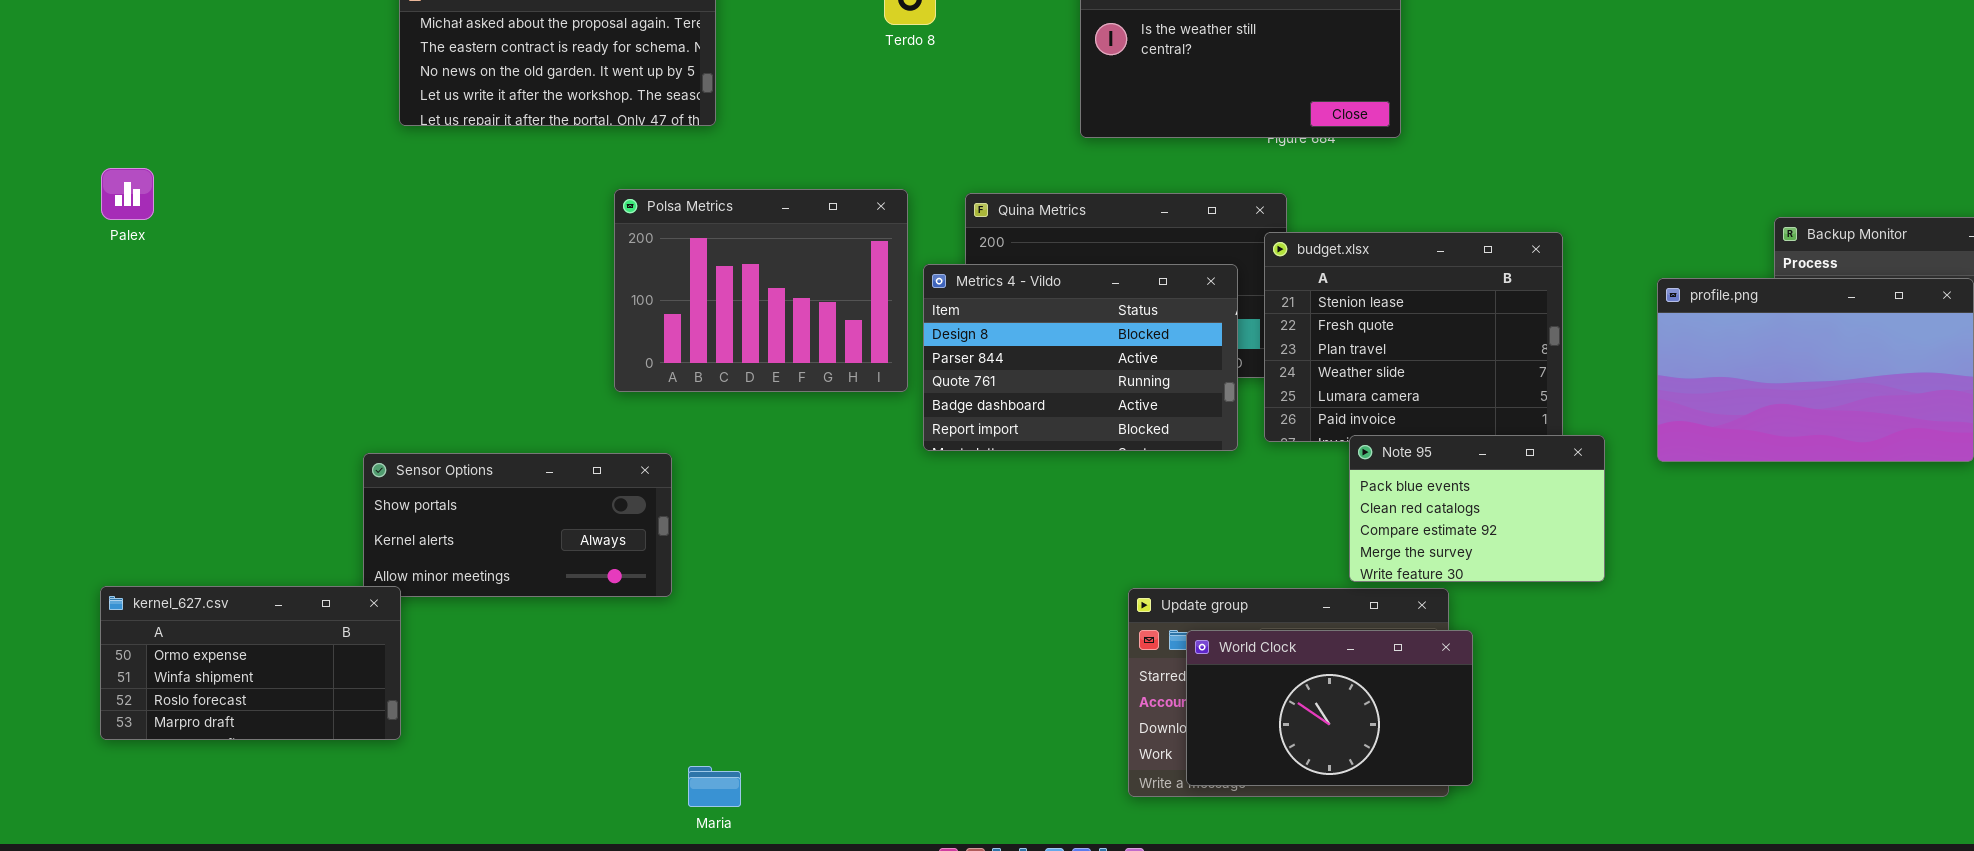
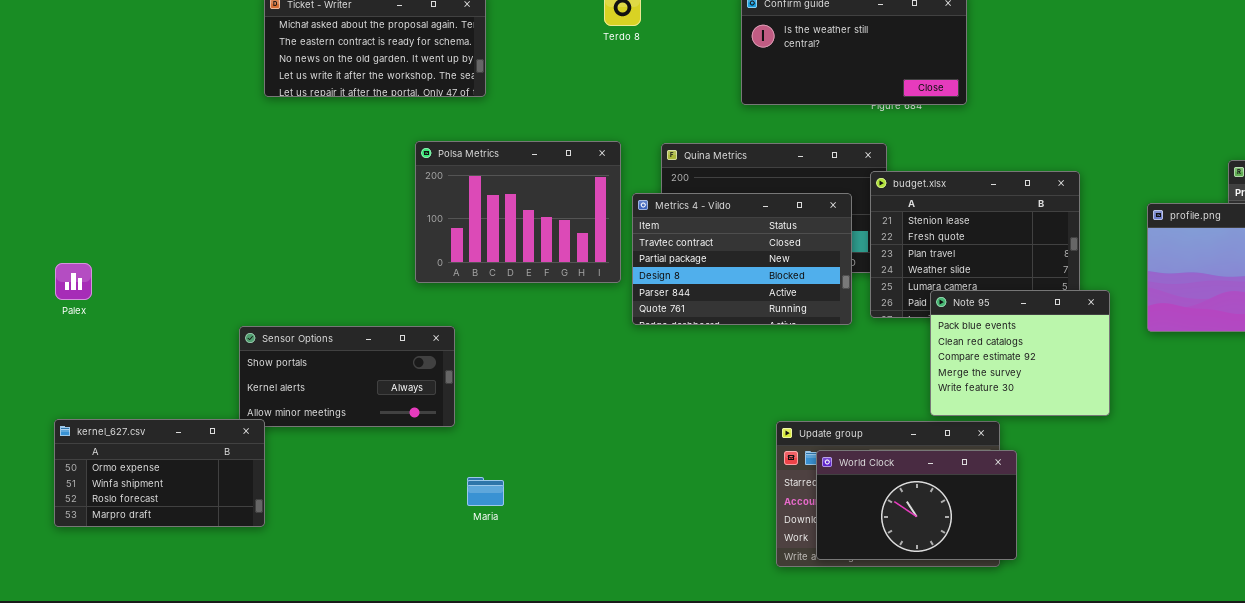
Palex: [101,168,154,220] -> [55,263,92,300], moved
Metrics 4 - Vildo: [923,264,1238,451] -> [632,193,852,325], scrolled up 2 rows
Note 95: [1349,435,1605,582] -> [930,290,1110,416], resized
Maria: [688,766,741,807] -> [467,477,504,506], moved

